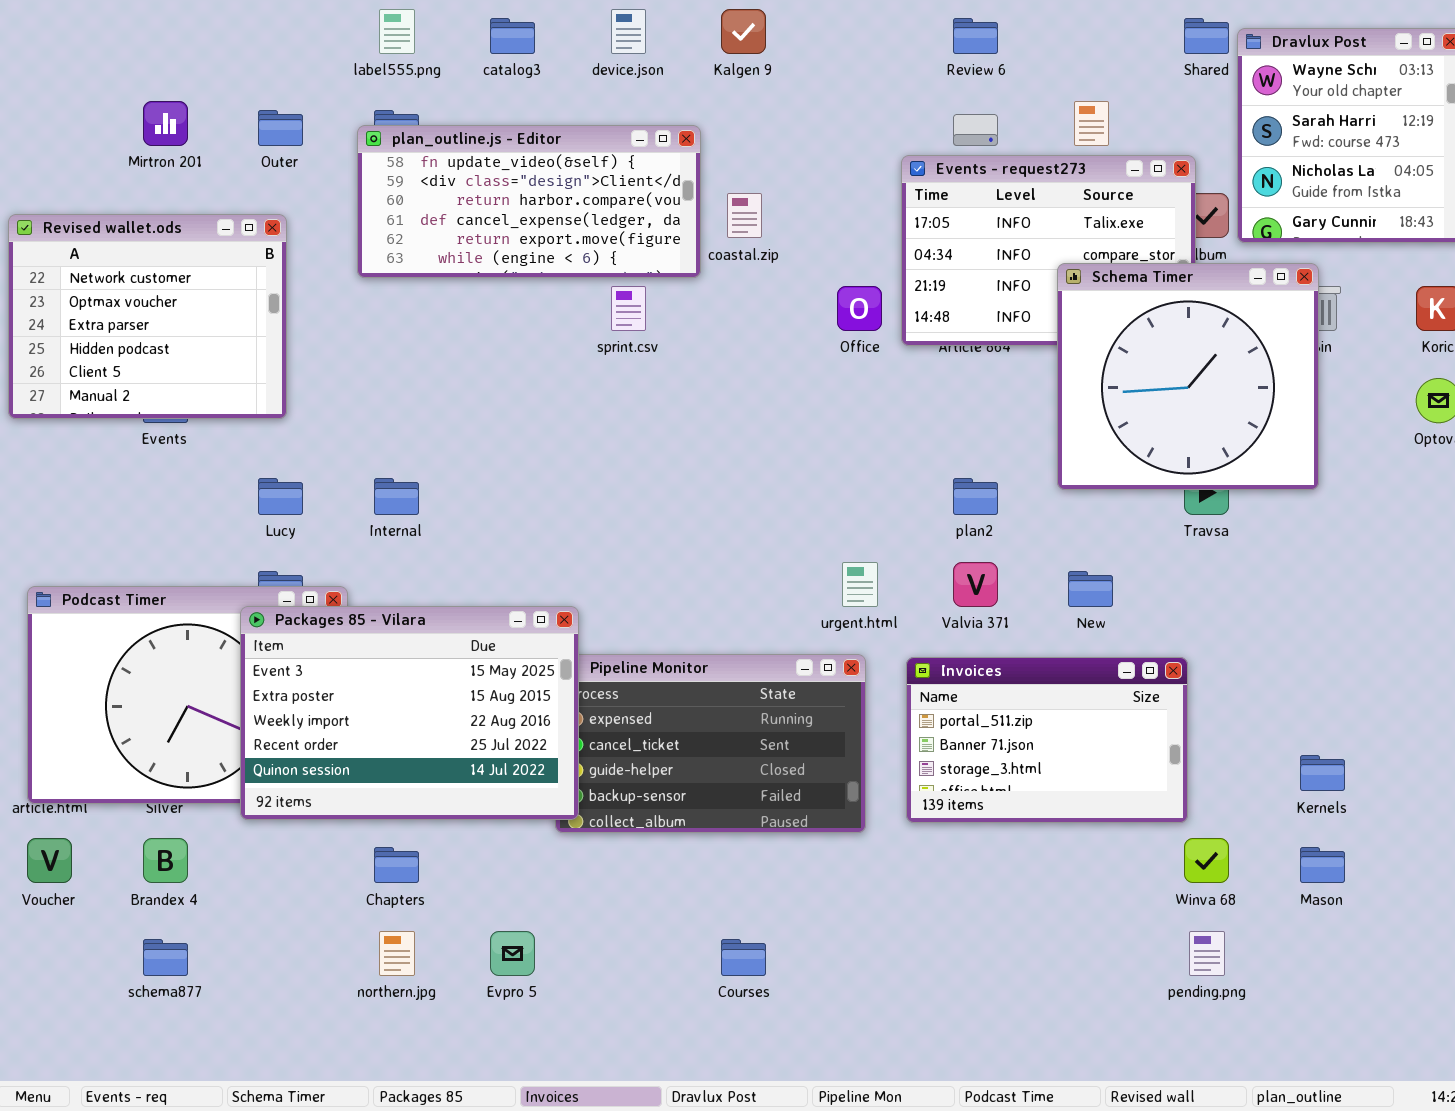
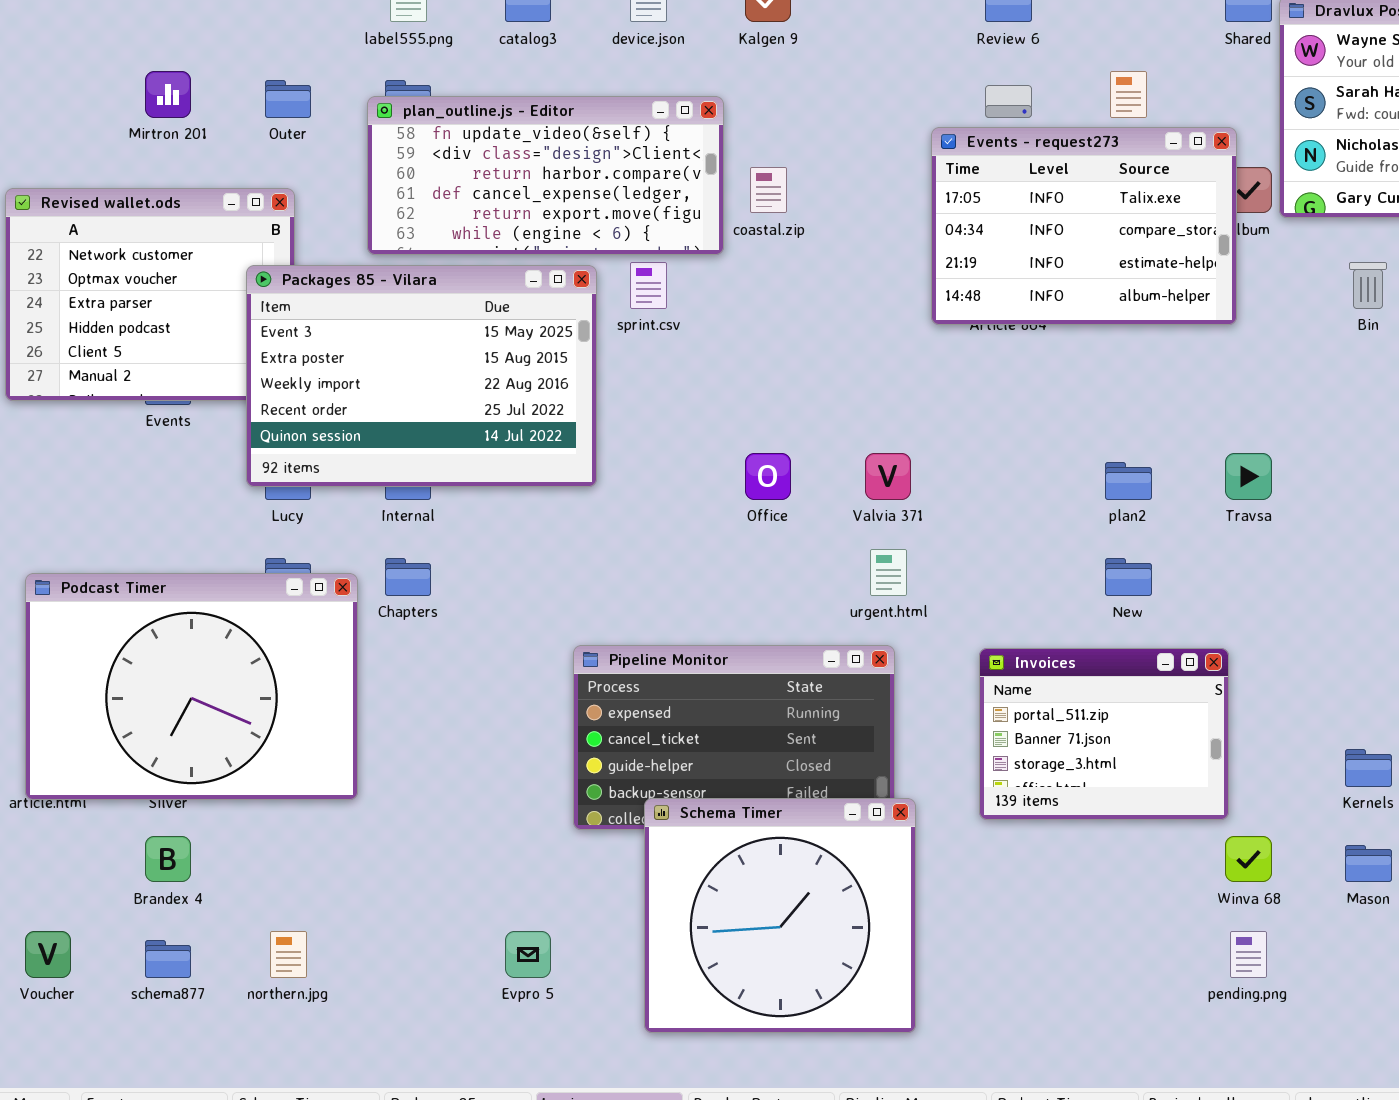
Schema Timer: [1057,263,1319,490] -> [644,798,916,1033], moved
Office: [837,286,882,331] -> [745,453,791,500], moved
plan2: [953,478,998,515] -> [1105,462,1152,500], moved
Valvia 371: [953,562,998,607] -> [865,453,911,500], moved
Packages 85 - Vilara: [240,606,579,820] -> [246,265,597,487], moved
Invoices: [906,657,1188,823] -> [979,648,1229,820], resized
Voucher: [27,838,72,883] -> [25,931,71,978], moved
Chapters: [374,847,419,883] -> [385,558,431,596], moved
northern.jpg: [379,931,415,976] -> [270,931,307,978], moved

